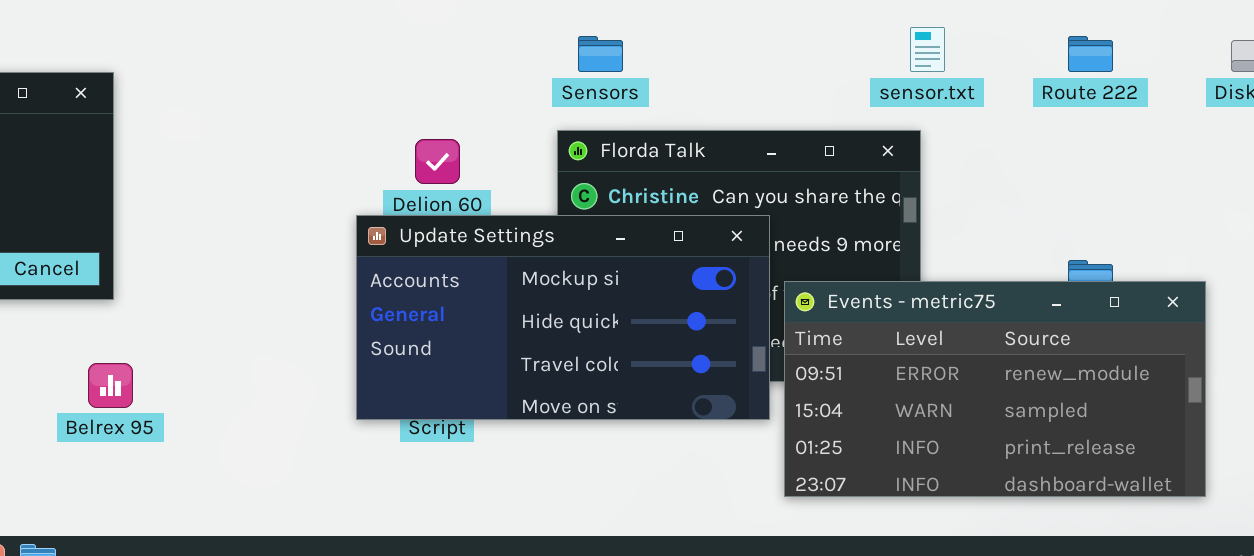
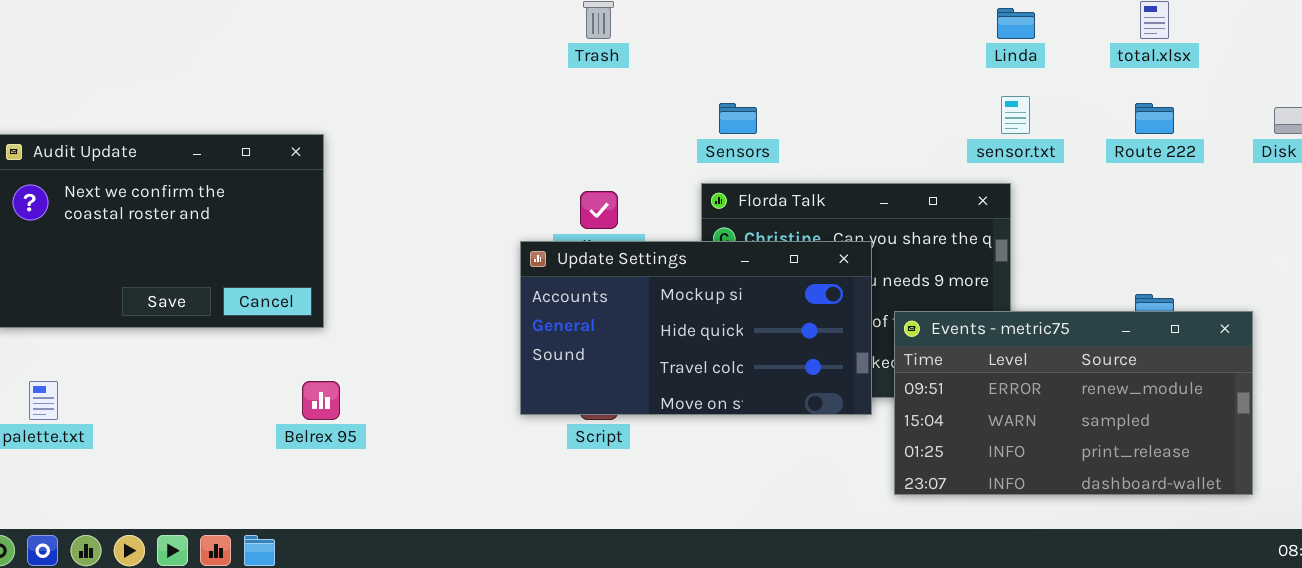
Update Settings: [356,215,770,420] -> [520,241,872,415], moved

